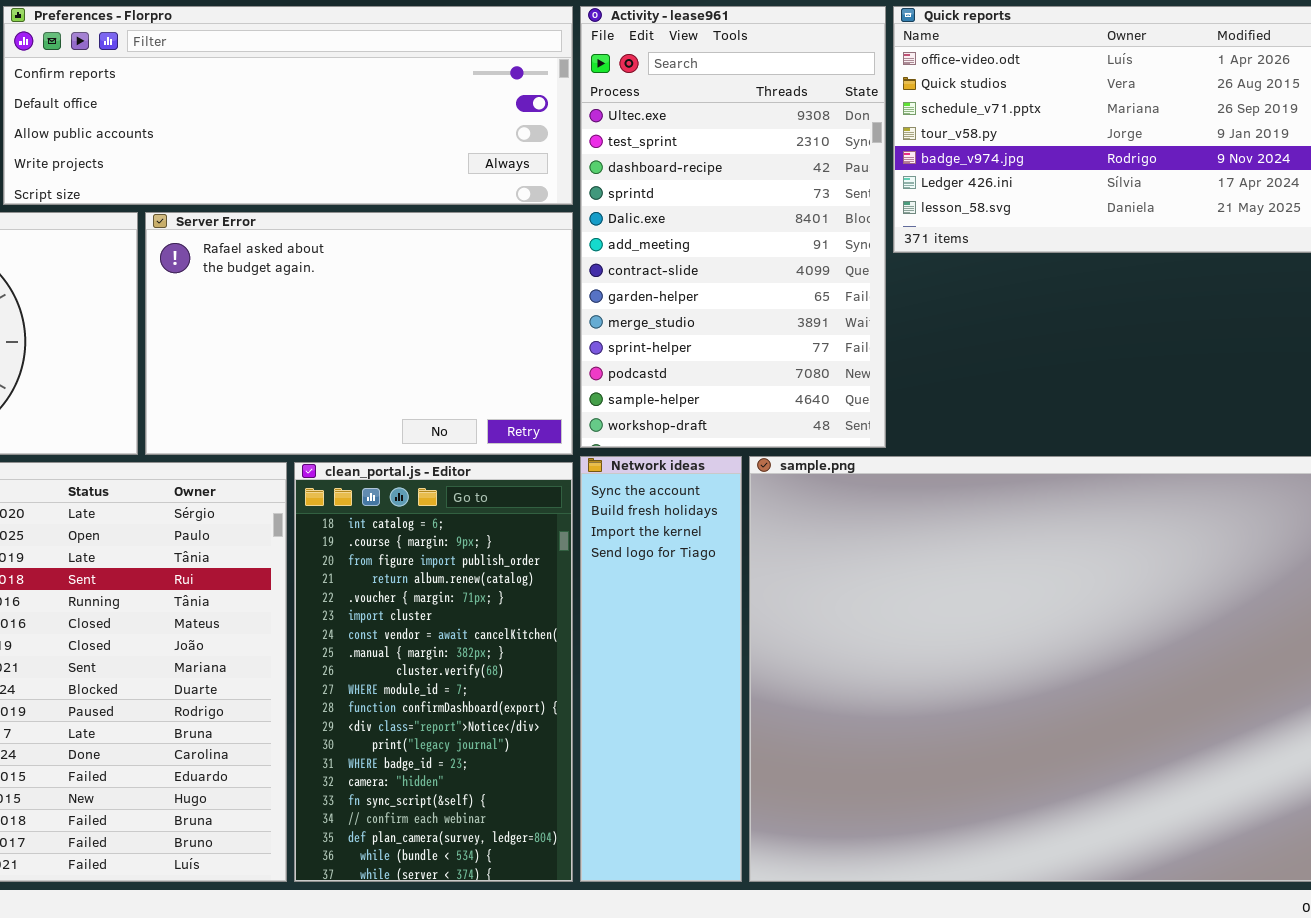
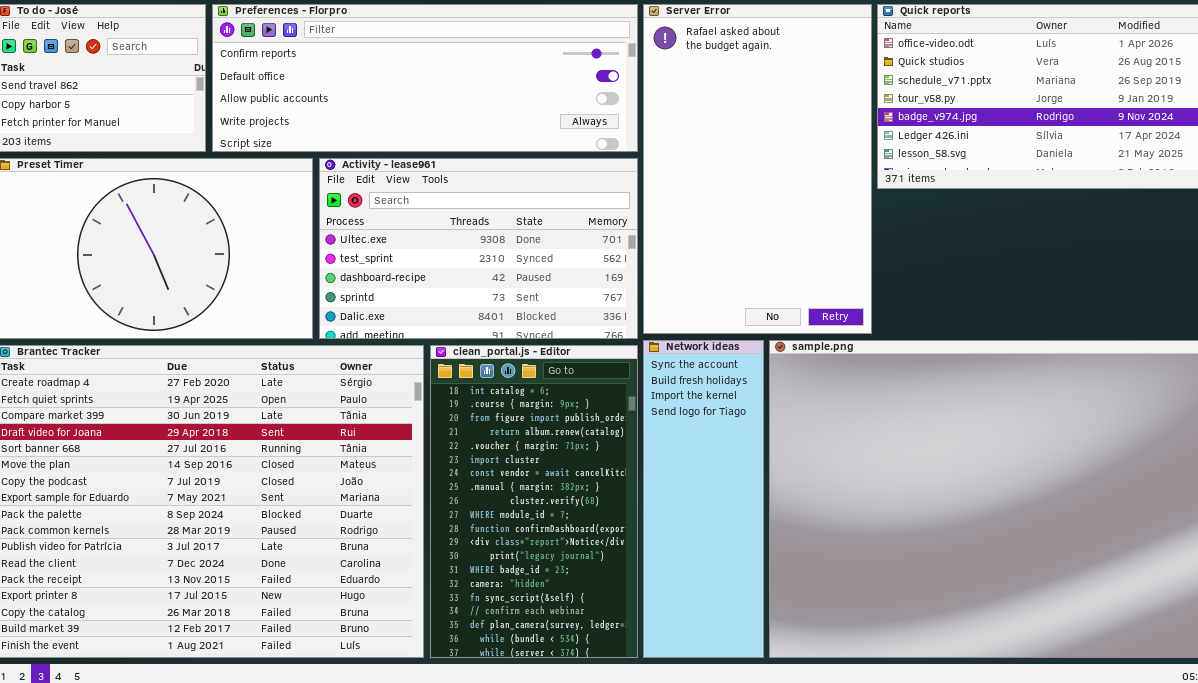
Activity - lease961: [580,6,886,448] -> [319,158,638,339], moved, resized
Server Error: [145,212,573,455] -> [643,4,872,334], moved, resized

